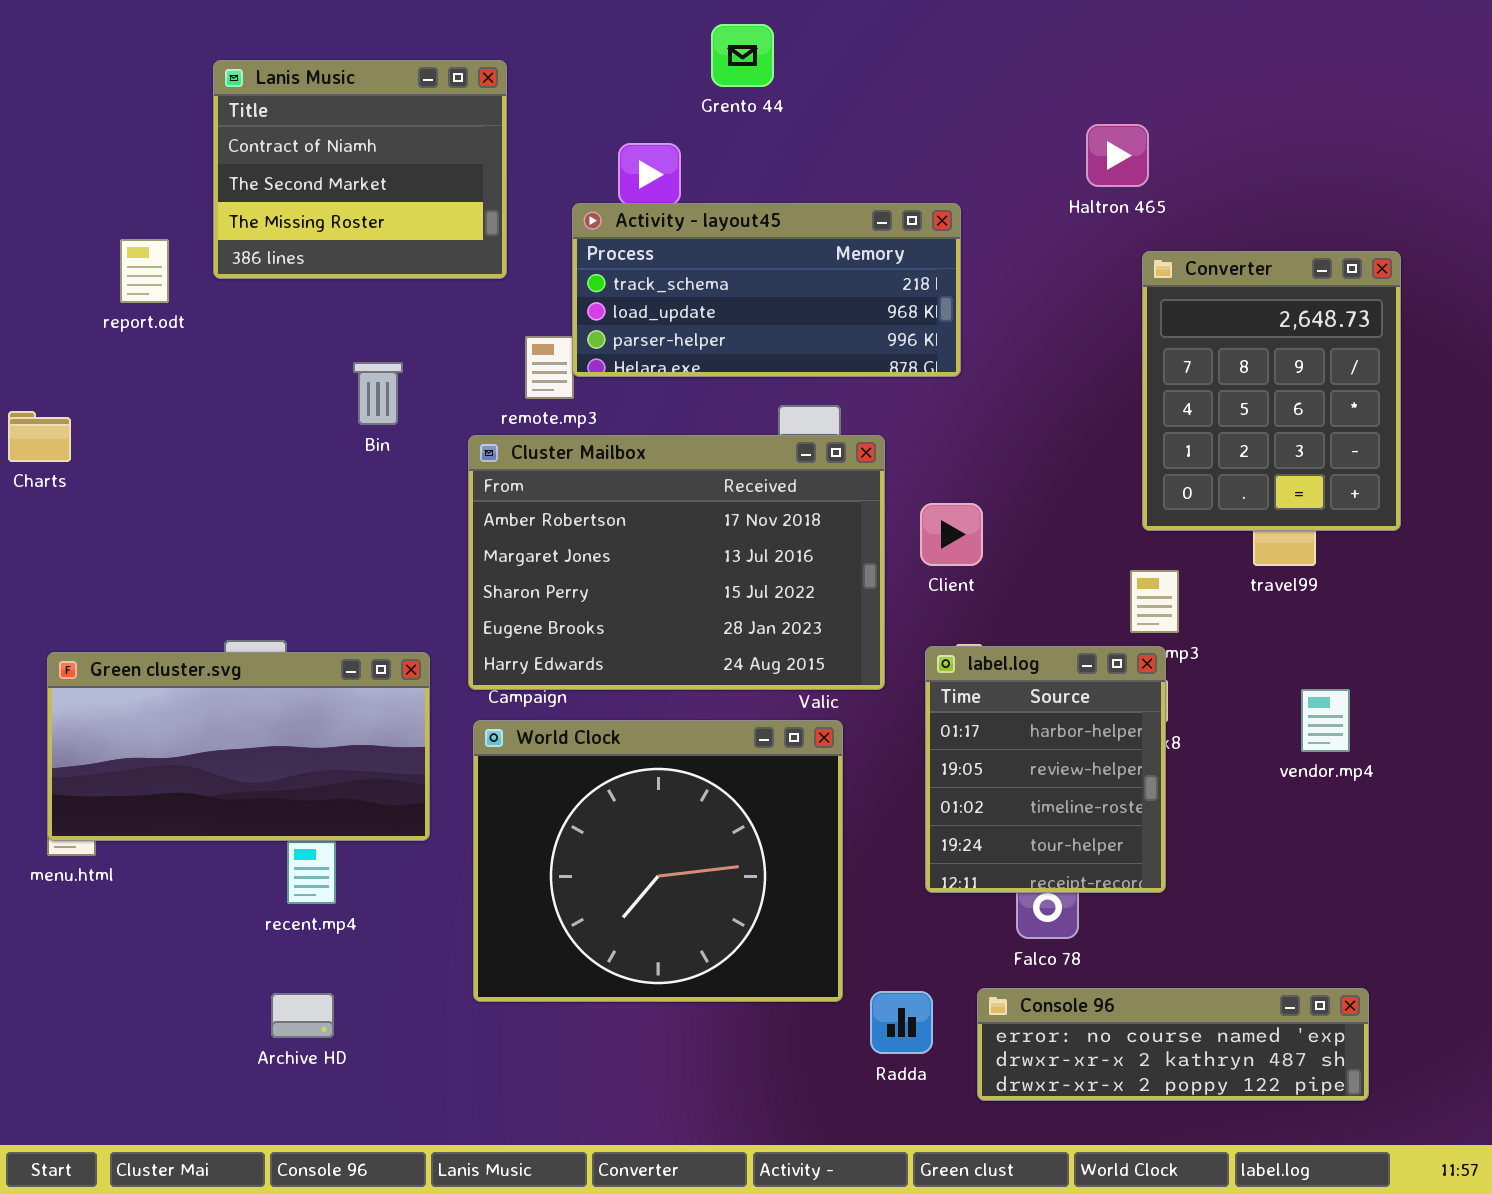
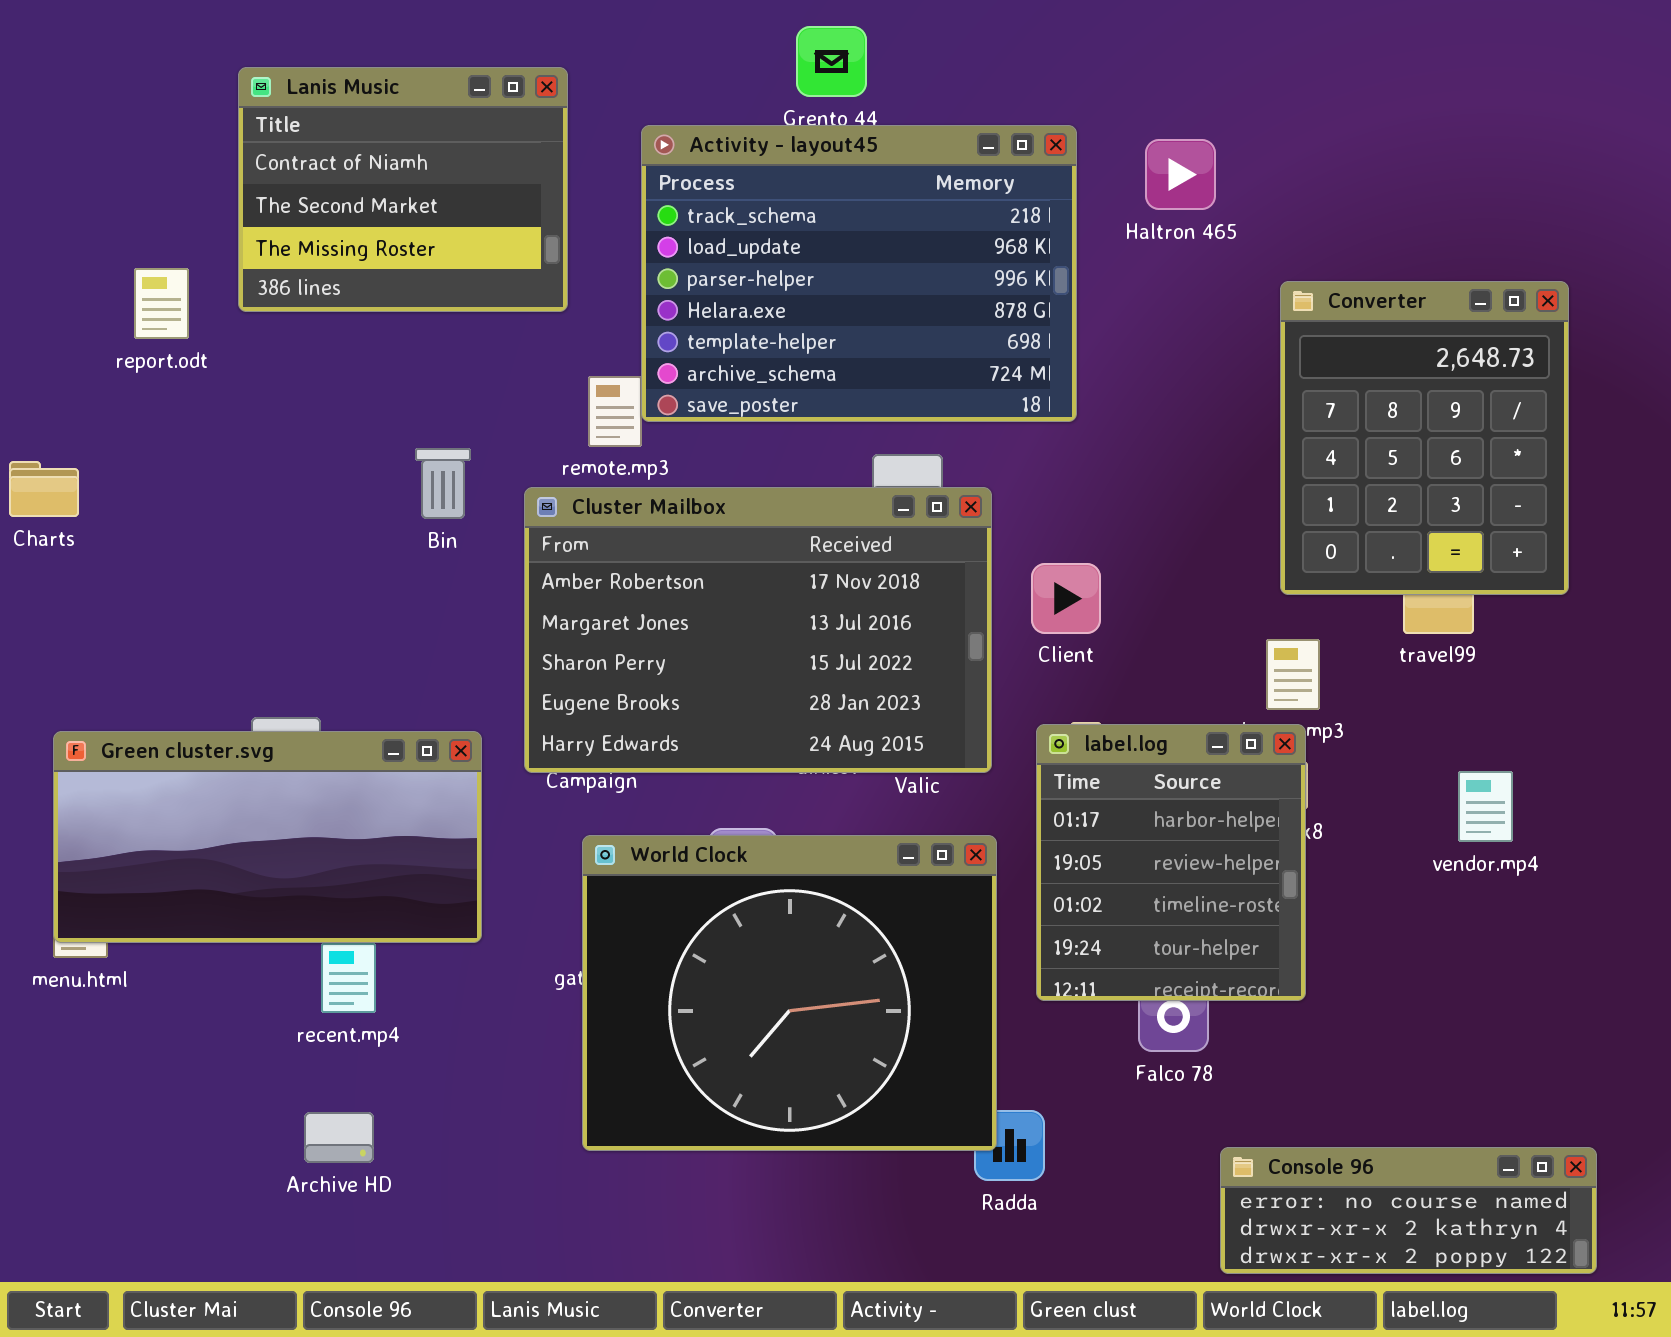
Haltron 465: [1086,124,1149,187] -> [1145,139,1216,210], moved
Activity - layout45: [572,203,961,377] -> [641,125,1077,422], resized
Bin: [353,362,403,425] -> [415,448,471,519], moved
World Clock: [473,720,843,1002] -> [582,835,997,1151], moved
Console 96: [977,988,1369,1101] -> [1220,1147,1597,1274], moved, resized

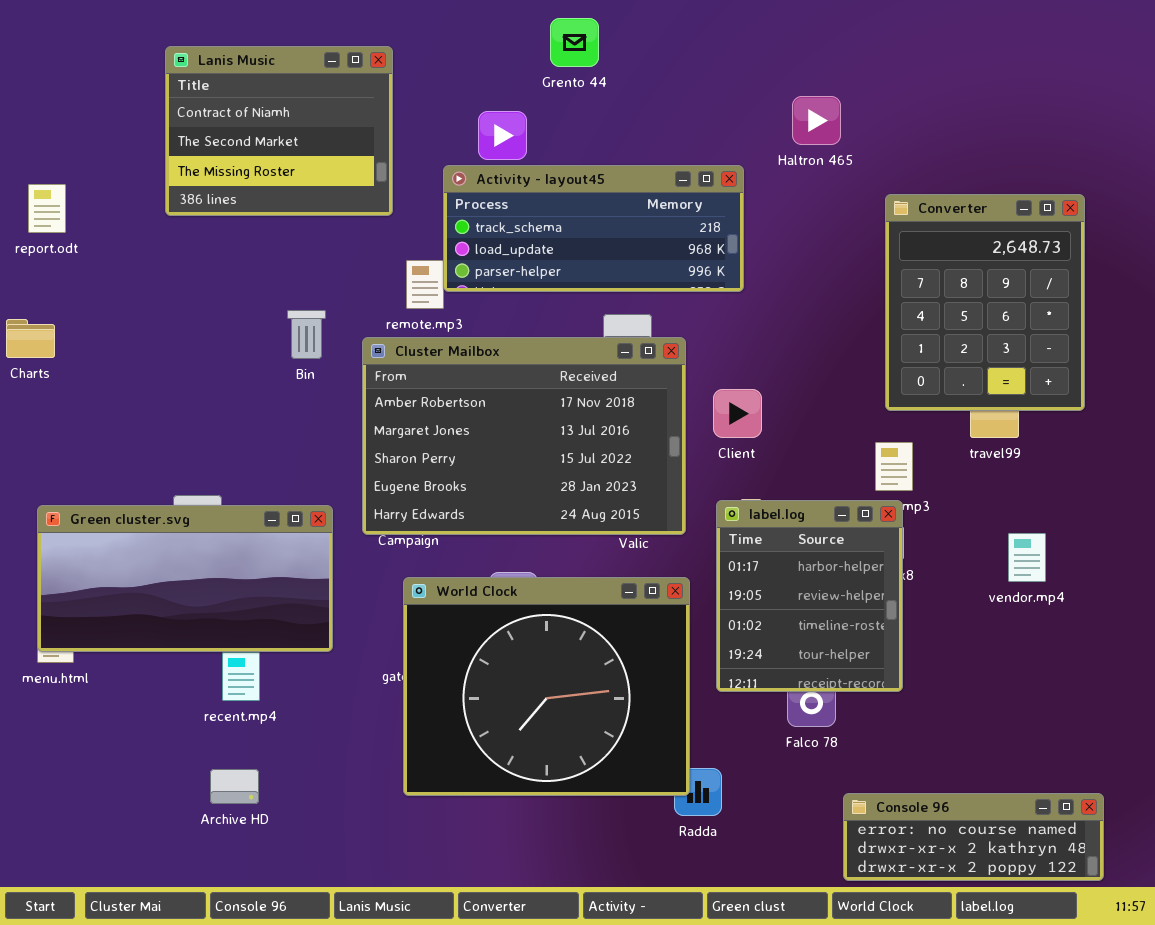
Activity - layout45: [641,125,1077,422] -> [443,165,744,292], resized
report.odt: [134,268,189,339] -> [28,184,66,233], moved

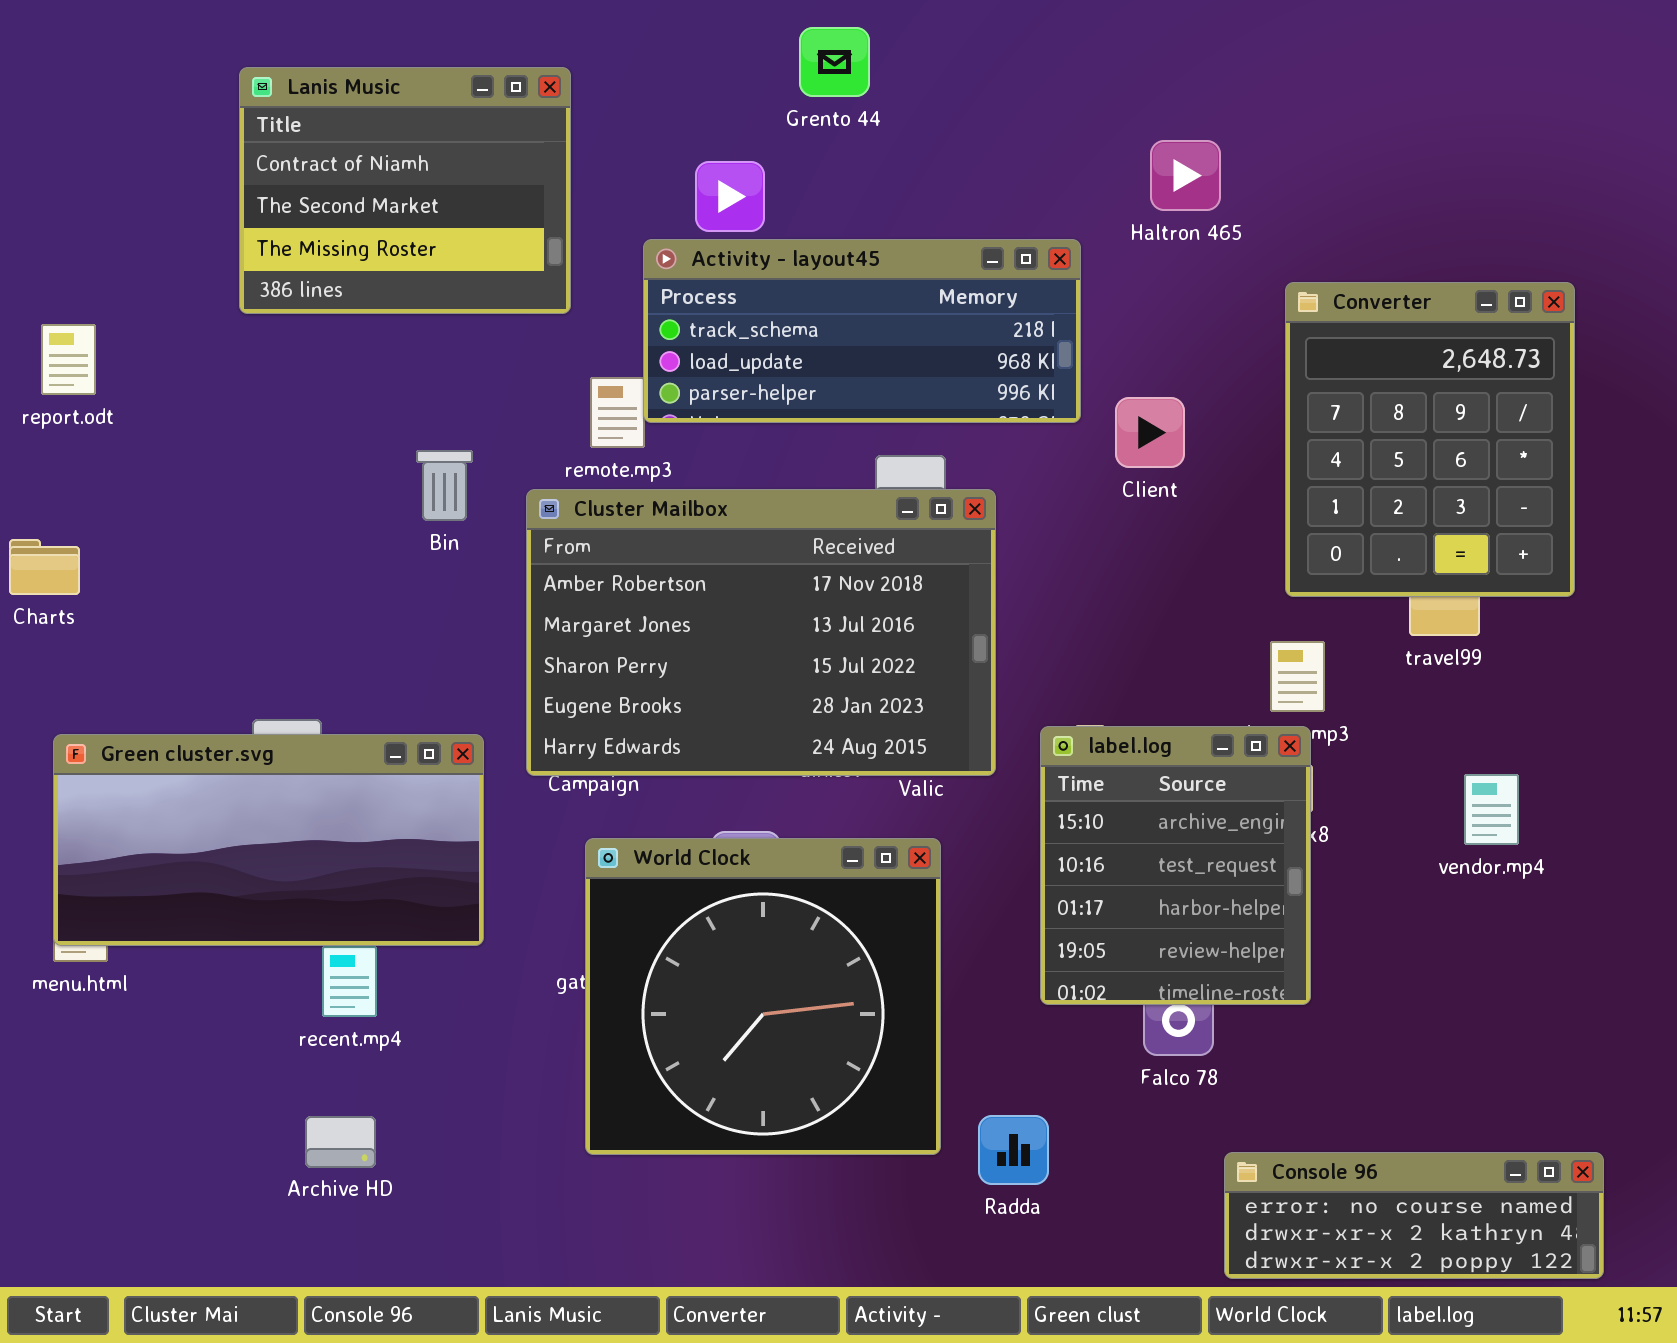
report.odt: [28,184,66,233] -> [41,324,96,395], moved
Charts: [6,319,55,358] -> [9,539,80,595], moved
Client: [713,389,762,438] -> [1115,397,1185,468], moved
label.log: [716,500,903,692] -> [1040,726,1311,1005], scrolled up 2 rows
World Clock: [403,577,690,796] -> [585,838,941,1155], resized

